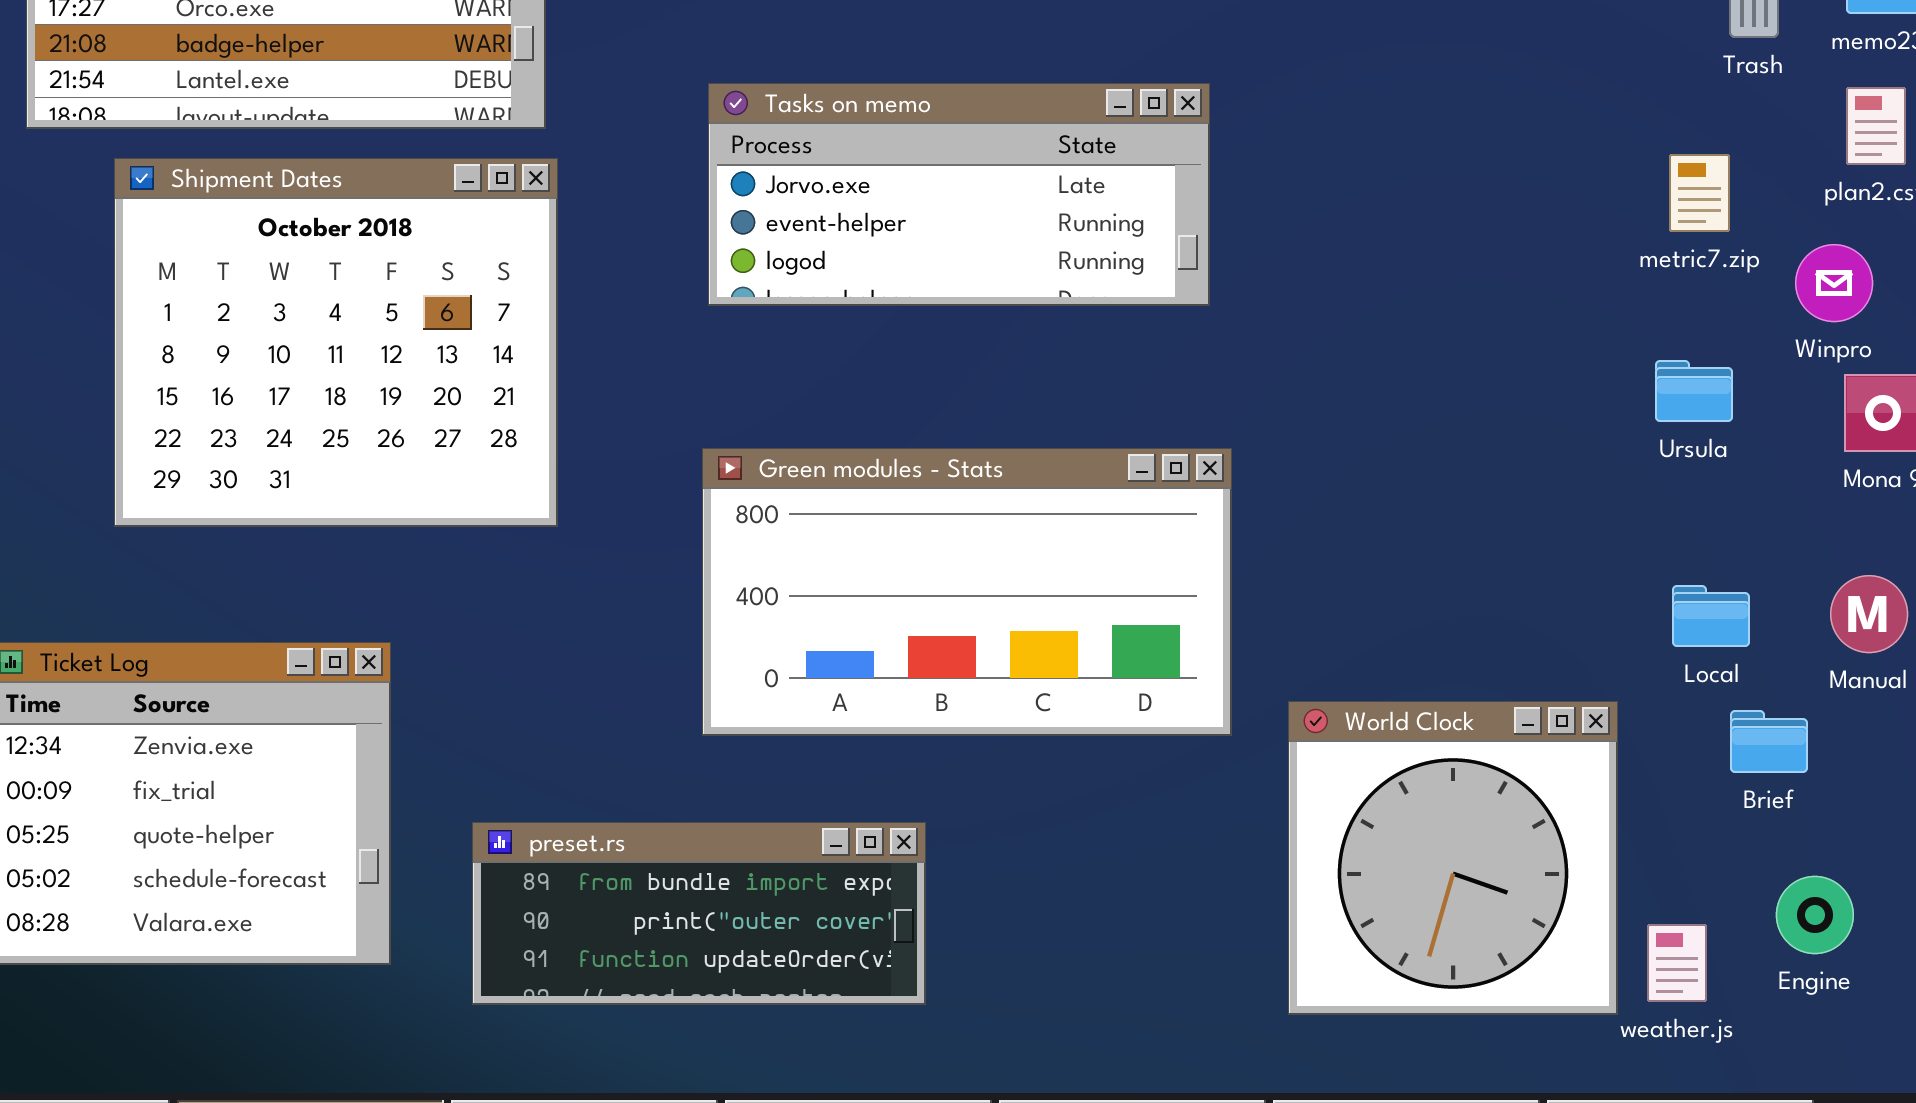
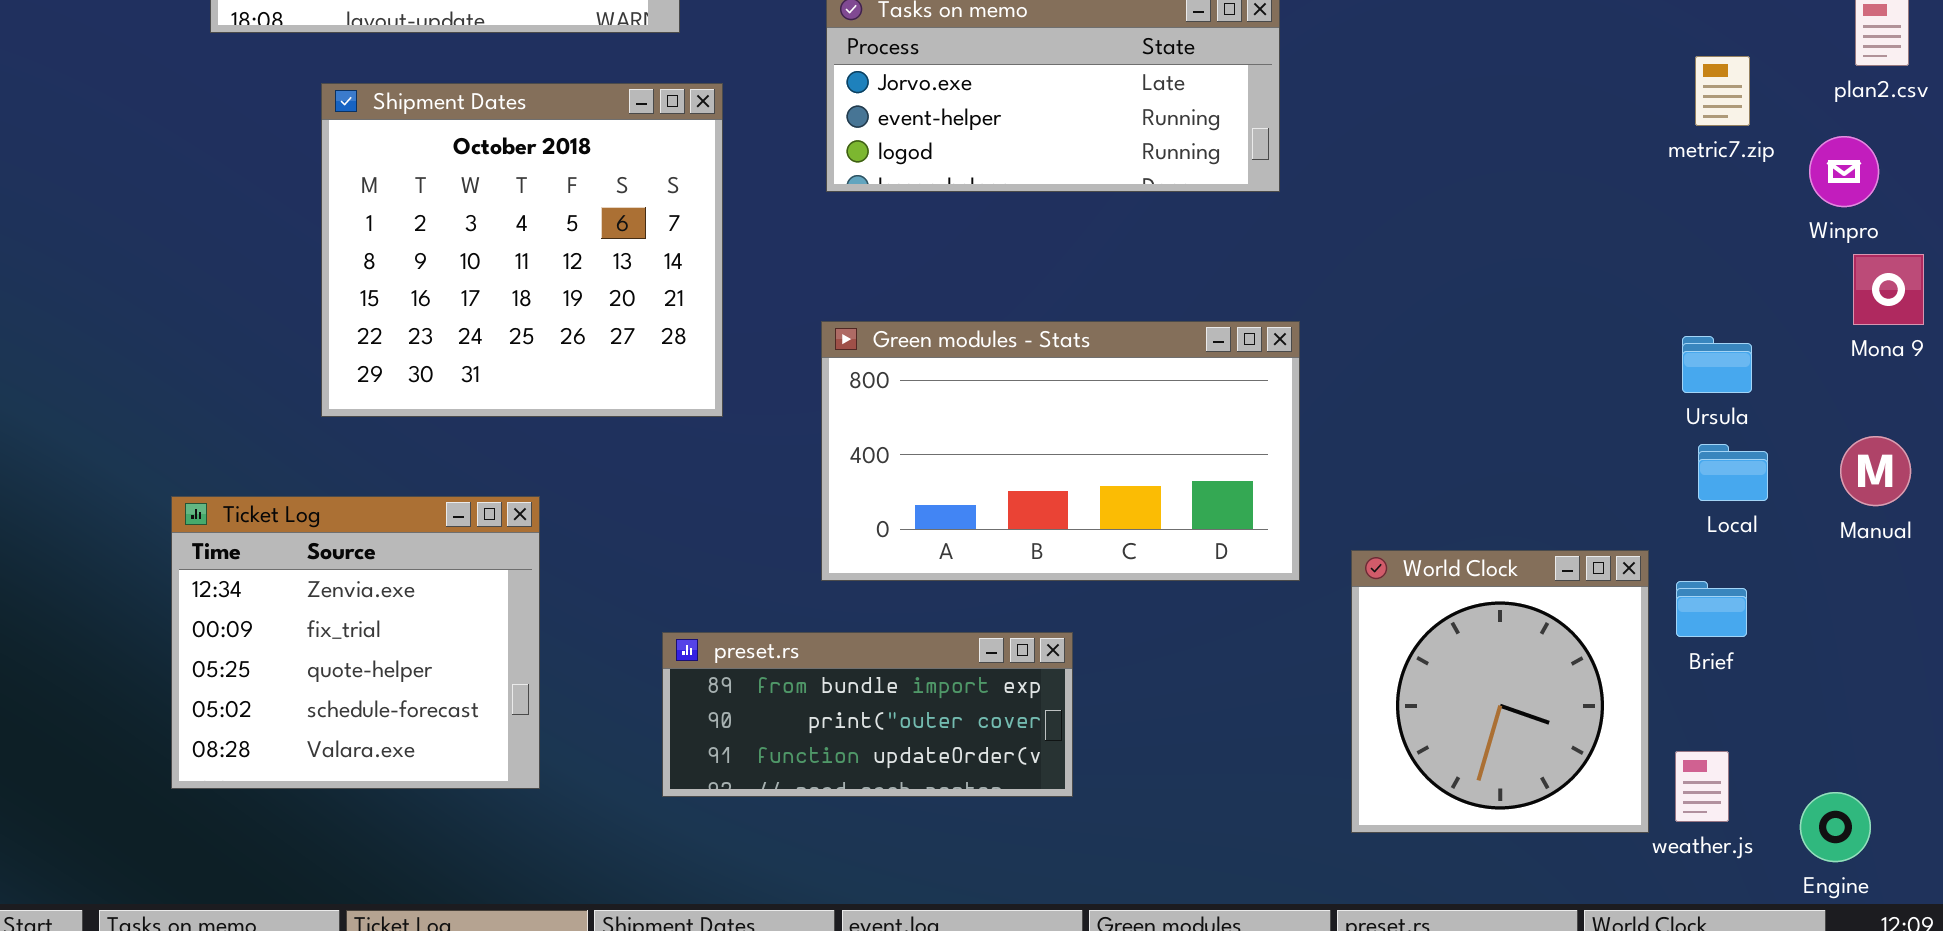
Shipment Dates: [114,158,558,527] -> [321,83,723,417], moved
Ursula: [1655,360,1733,422] -> [1682,336,1752,393], moved
Brief: [1730,710,1808,773] -> [1676,581,1747,637], moved
preset.rs: [472,822,926,1005] -> [662,632,1073,797], moved
Engine: [1776,876,1854,954] -> [1800,792,1871,862], moved

